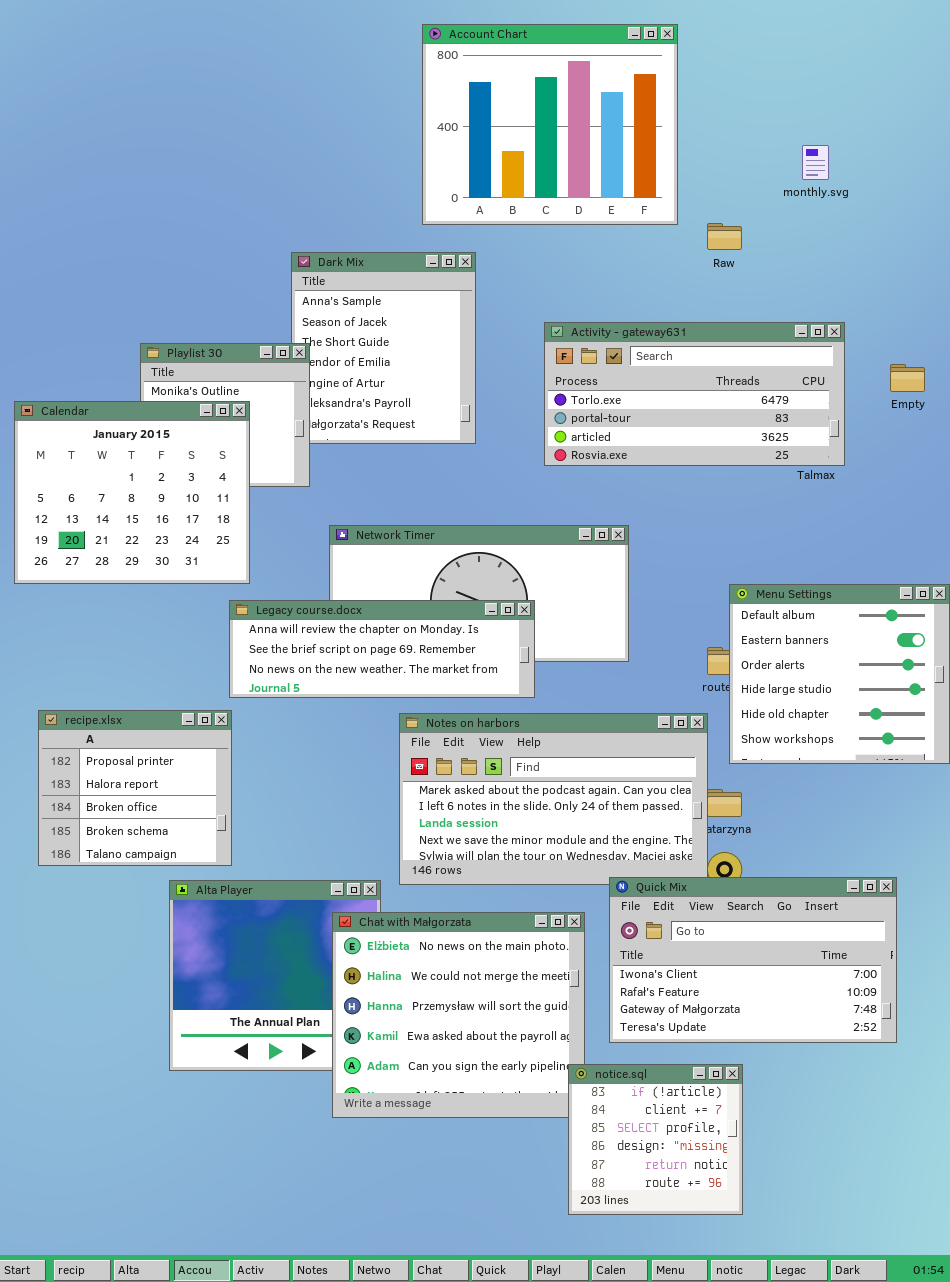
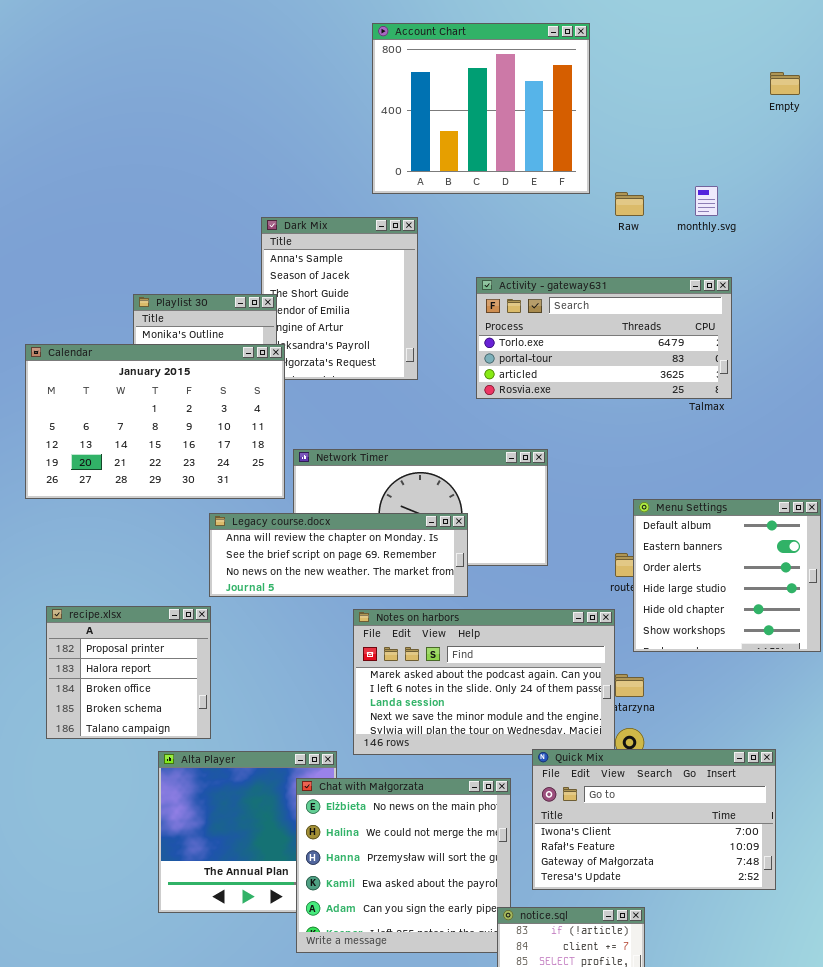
monthly.svg: [802,145,829,180] -> [695,186,718,216], moved
Empty: [890,364,925,392] -> [770,72,800,95], moved
Calendar: [14,401,250,584] -> [25,344,285,499], resized

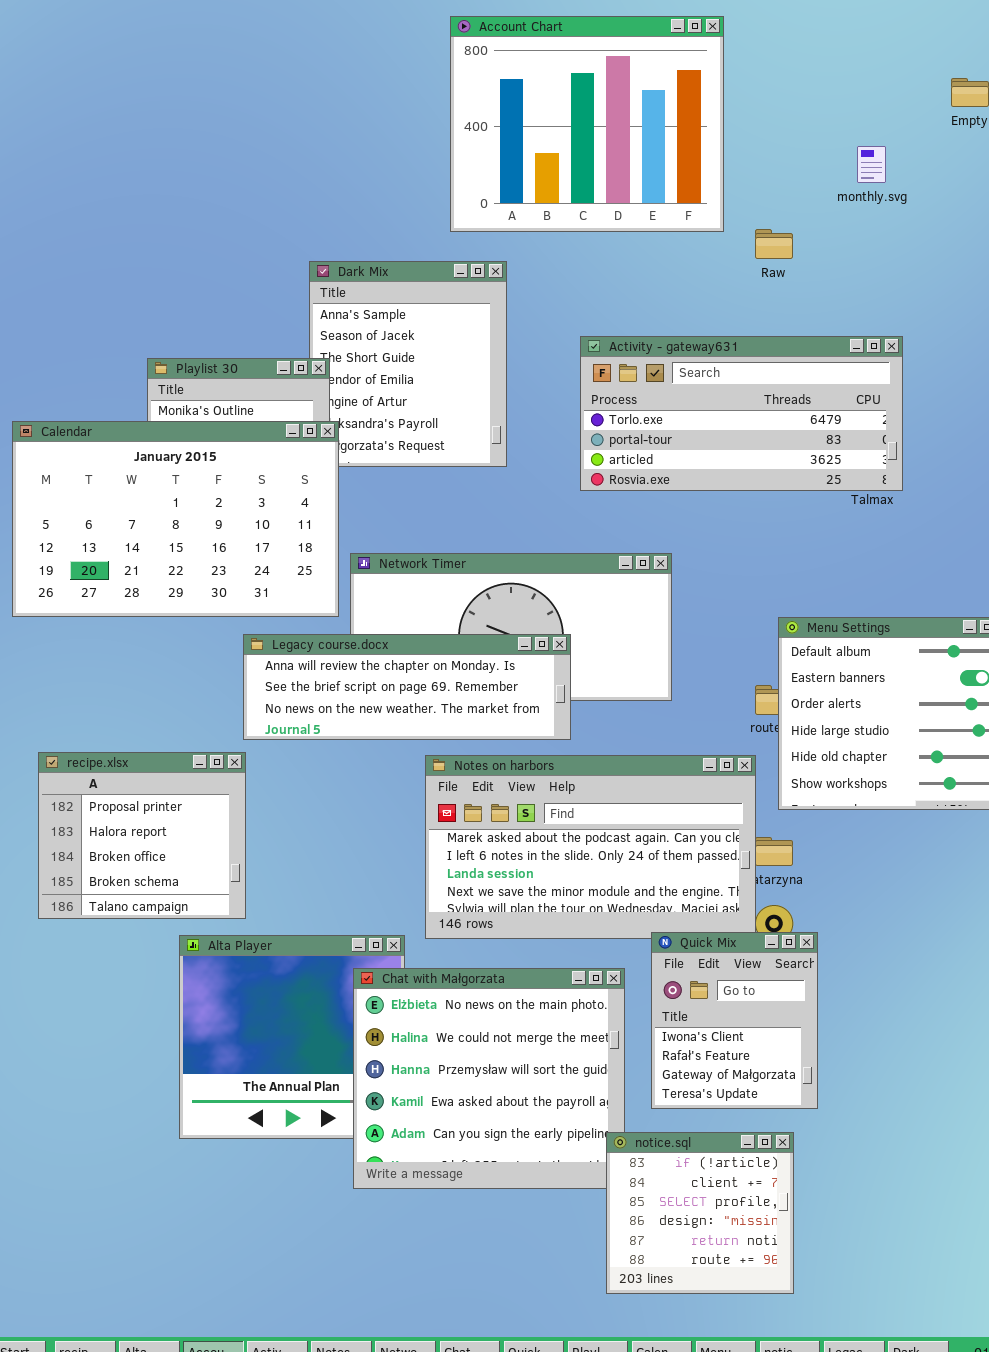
monthly.svg: [695,186,718,216] -> [857,146,886,183], moved
Quick Mix: [532,749,776,890] -> [651,932,818,1109], resized

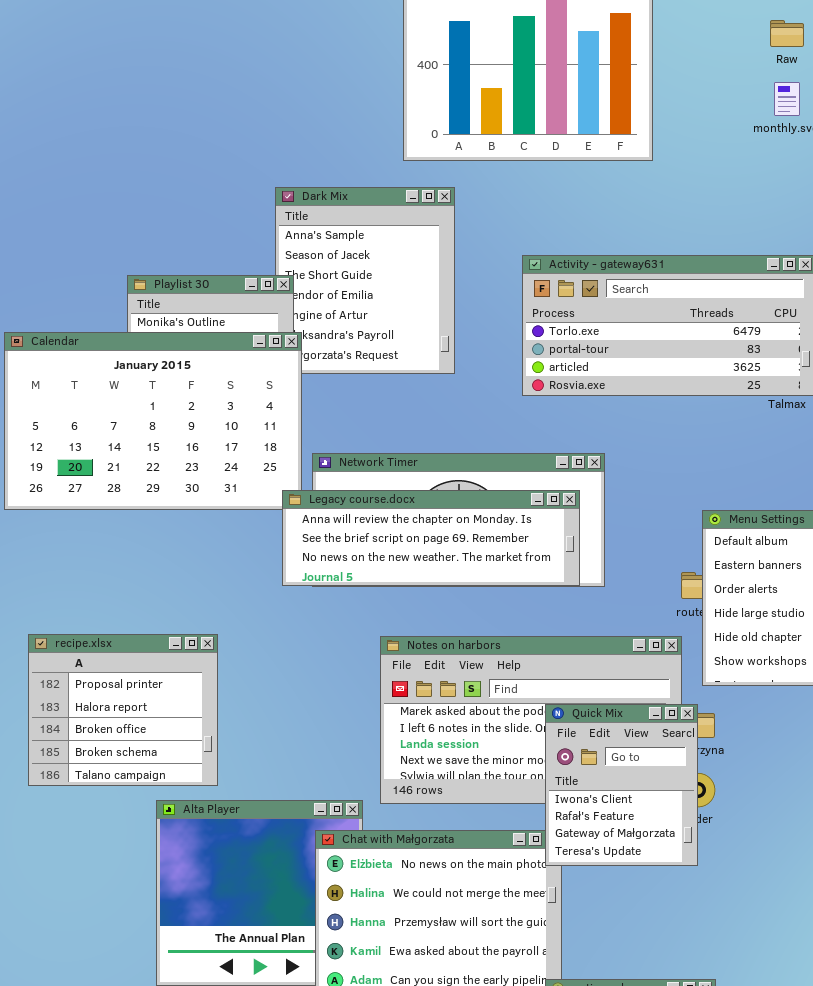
Raw: [755,229,793,259] -> [770,20,804,47], moved
Legacy course.docx: [243,634,571,740] -> [282,490,580,586], moved
Quick Mix: [651,932,818,1109] -> [545,704,698,866], moved

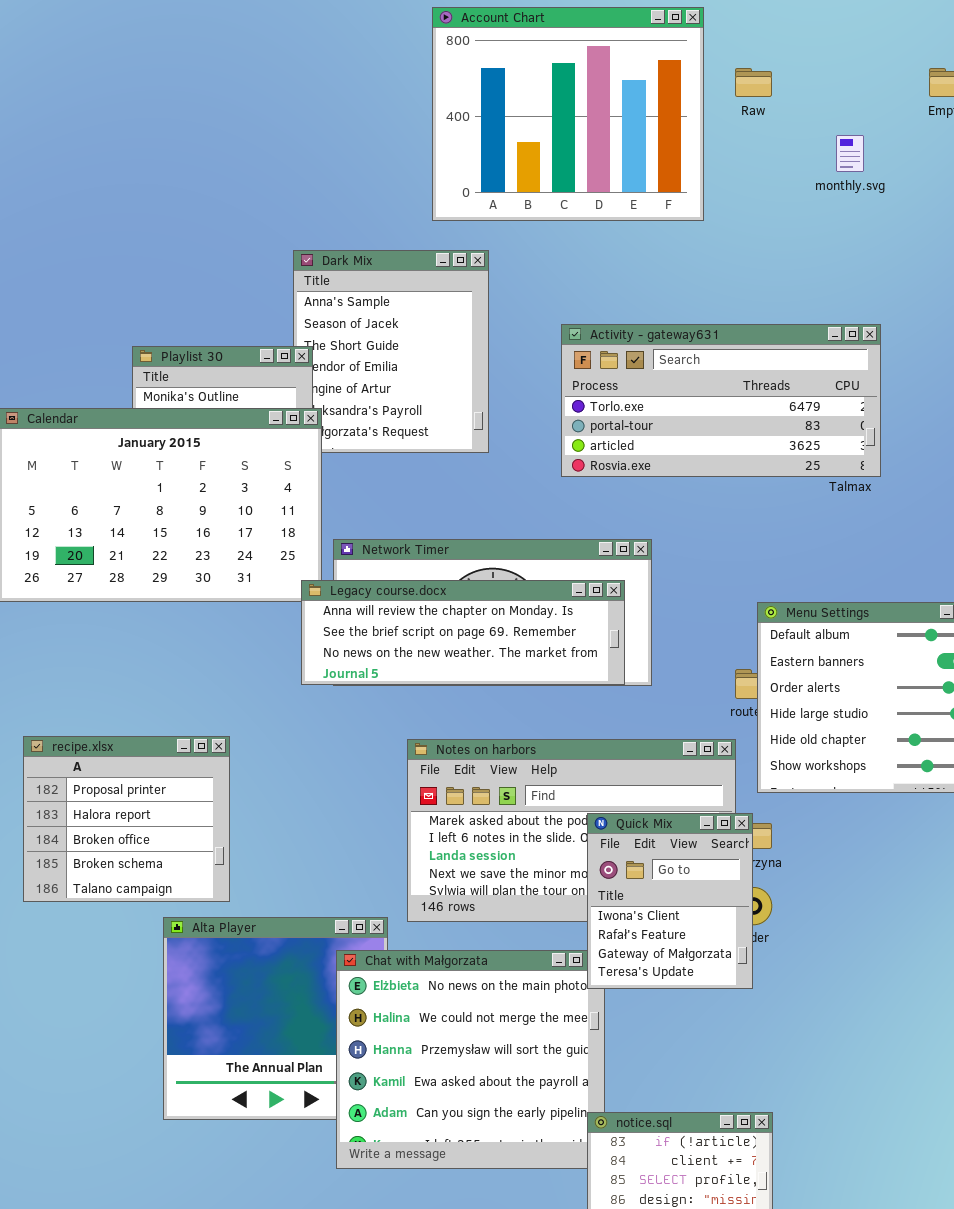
Raw: [770,20,804,47] -> [735,68,772,97], moved

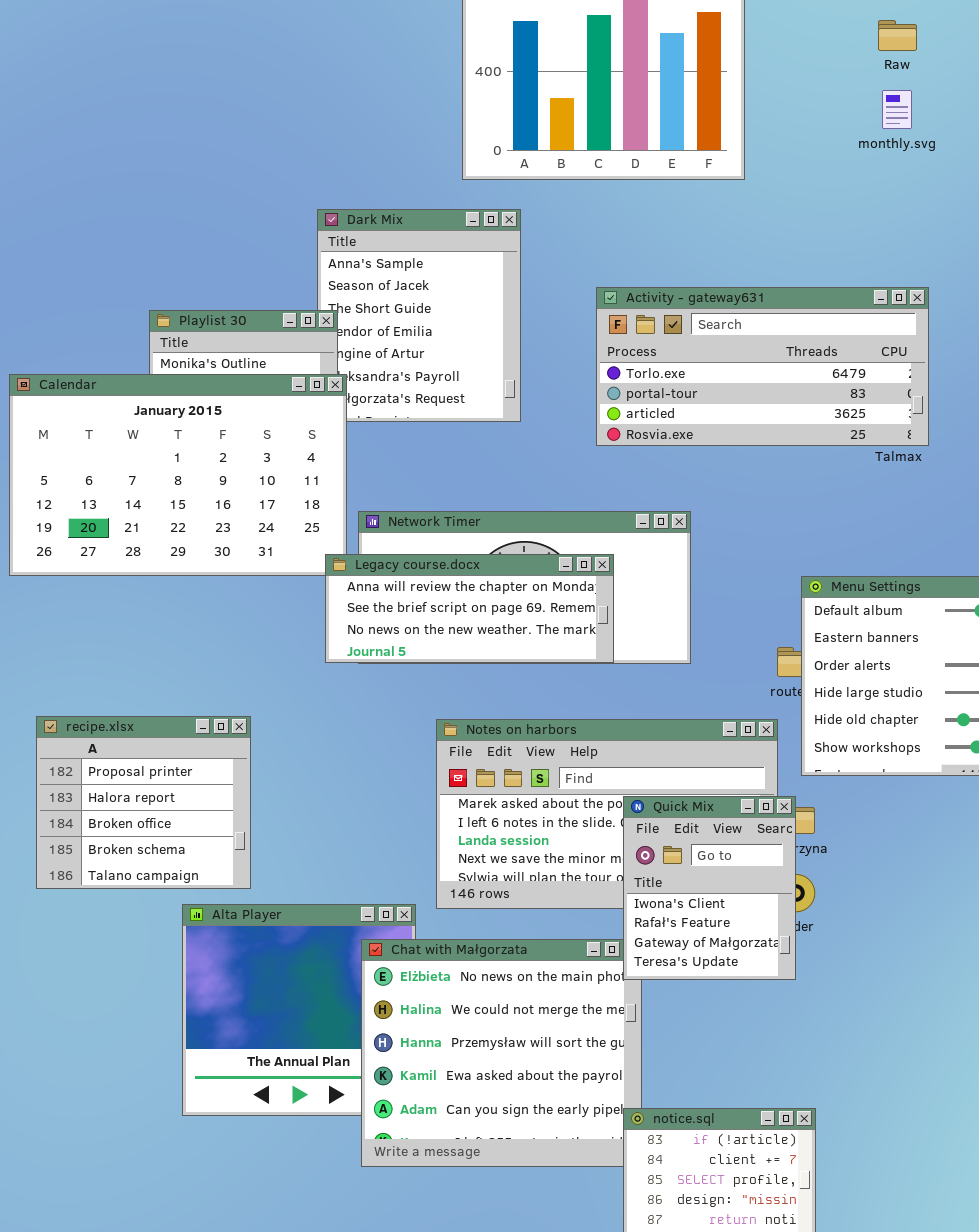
Raw: [735,68,772,97] -> [878,20,917,51], moved
Legacy course.docx: [301,580,625,685] -> [325,554,614,663], resized

